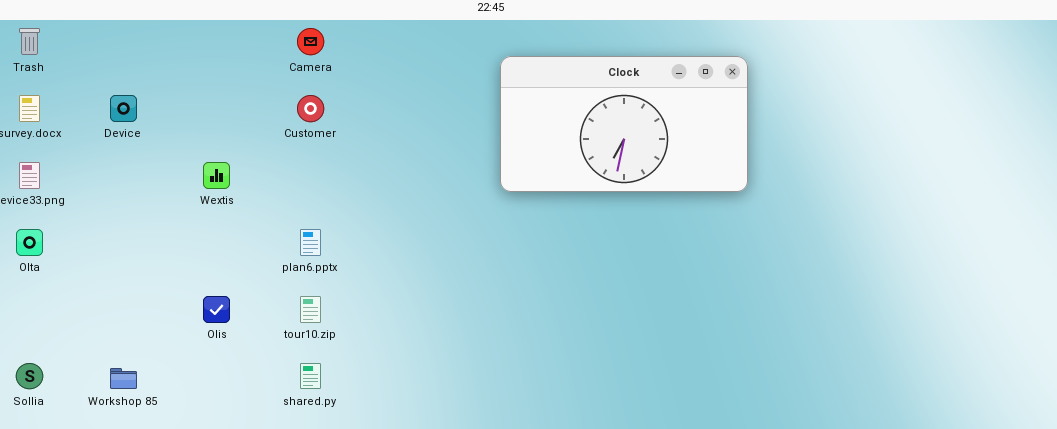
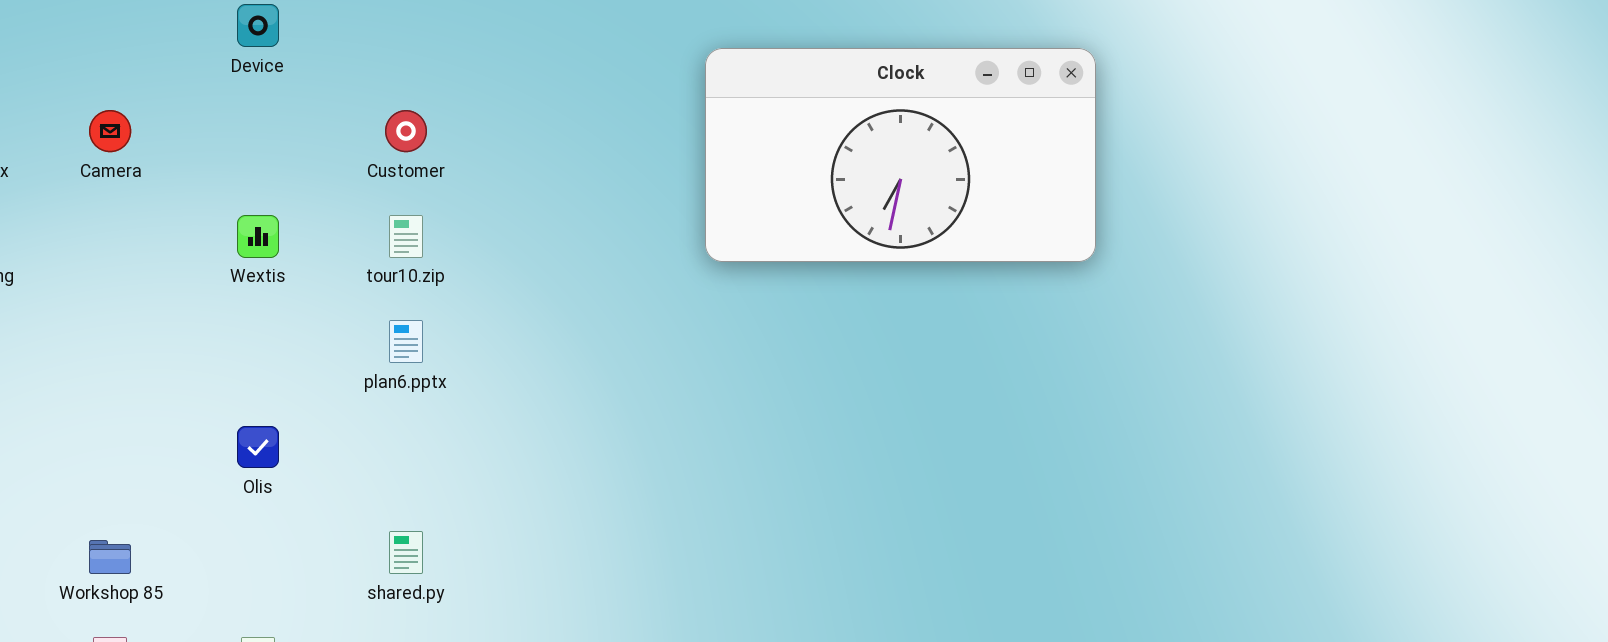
Camera: [297,28,324,55] -> [89,110,131,152], moved
Device: [110,95,137,122] -> [237,4,279,47], moved
tour10.zip: [300,296,321,323] -> [389,215,423,258], moved

